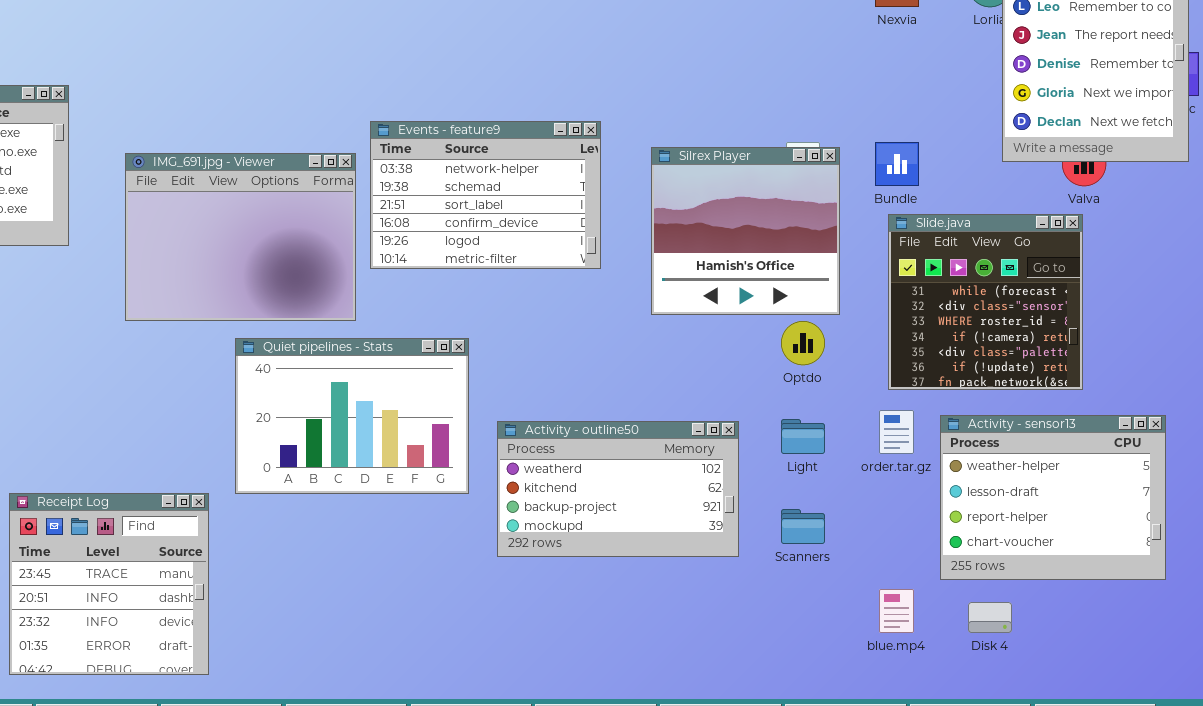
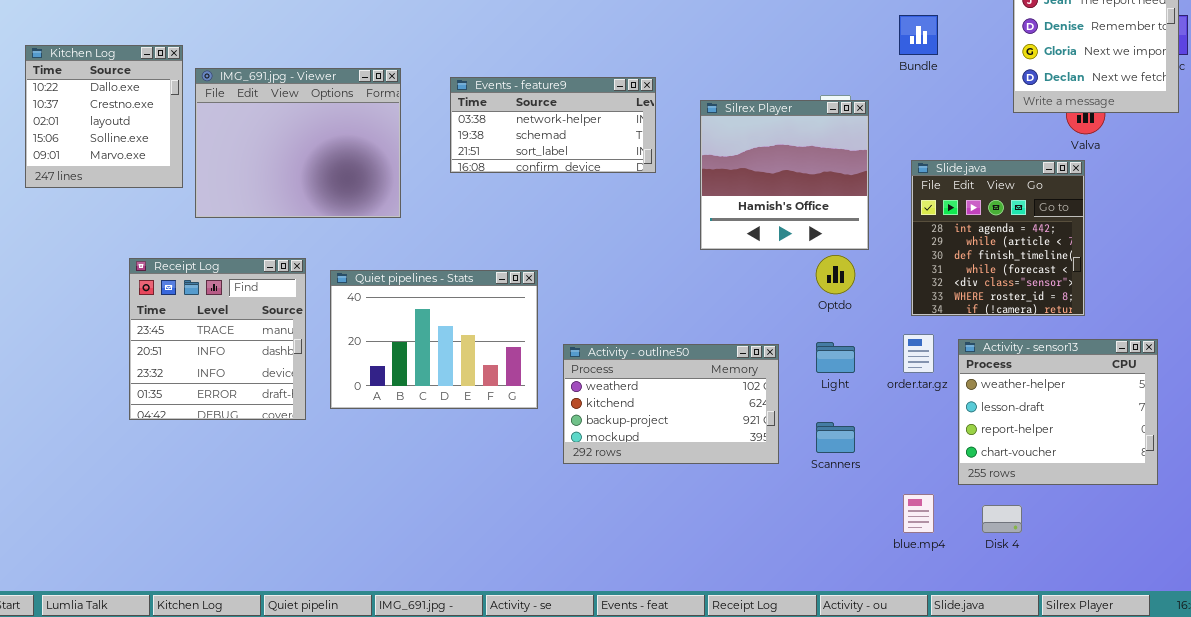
Events - feature9: [370,121,601,269] -> [450,77,656,173], resized
Bundle: [875,142,919,186] -> [899,15,938,55], moved
IMG_691.jpg - Viewer: [125,153,356,321] -> [195,68,401,218], moved
Slide.java: [888,214,1083,390] -> [911,160,1085,316], scrolled up 3 rows
Receipt Log: [9,493,209,675] -> [129,258,306,420], moved

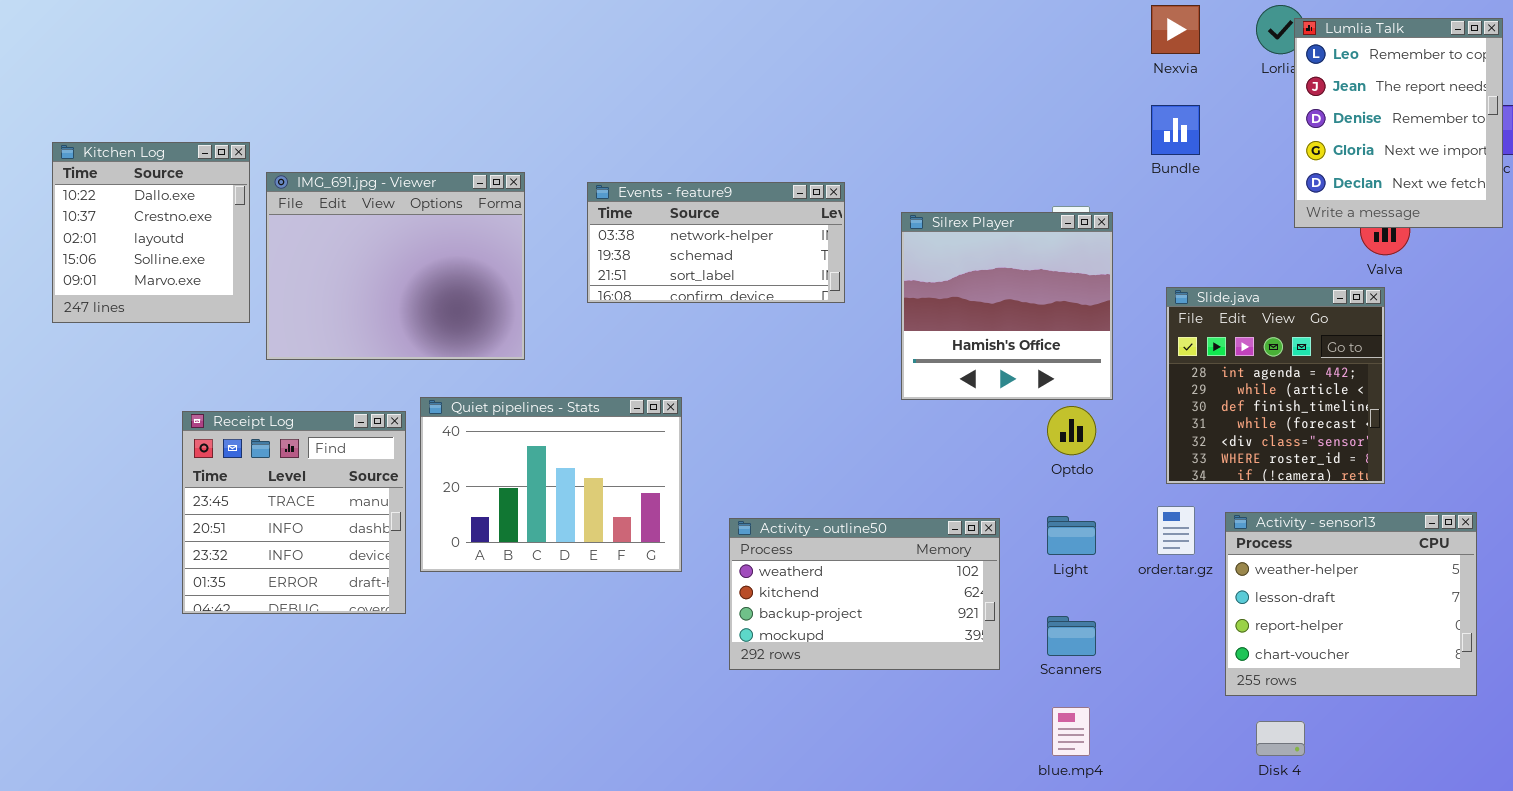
Quiet pipelines - Stats: [330,270,538,409] -> [420,397,682,572], moved
blue.mp4: [903,494,934,533] -> [1052,707,1090,756], moved

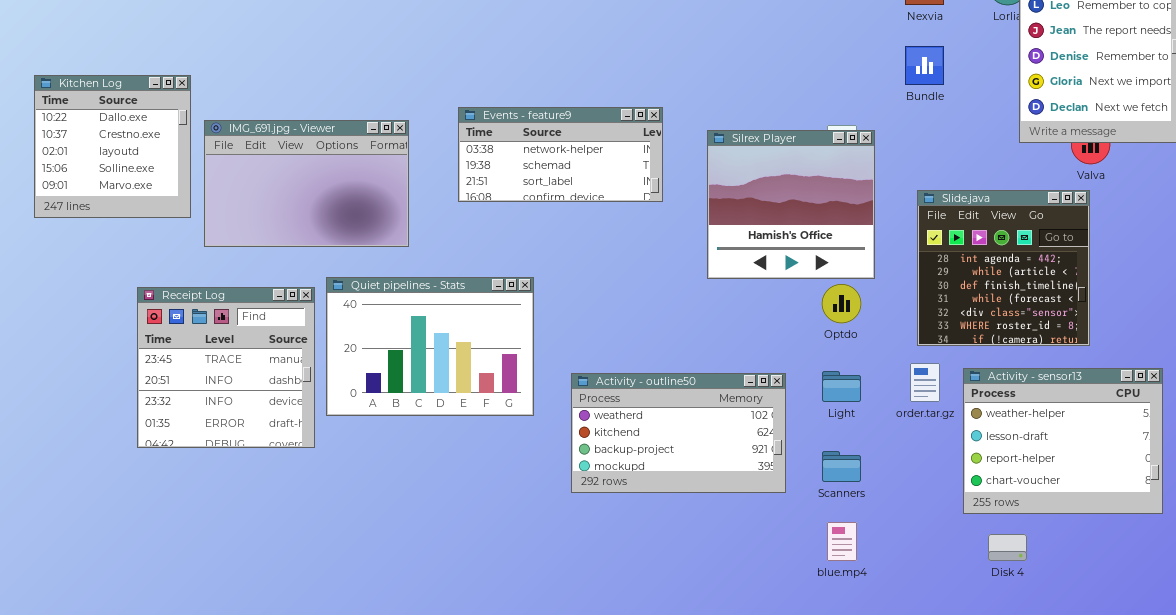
IMG_691.jpg - Viewer: [266,172,525,360] -> [204,120,409,247], resized

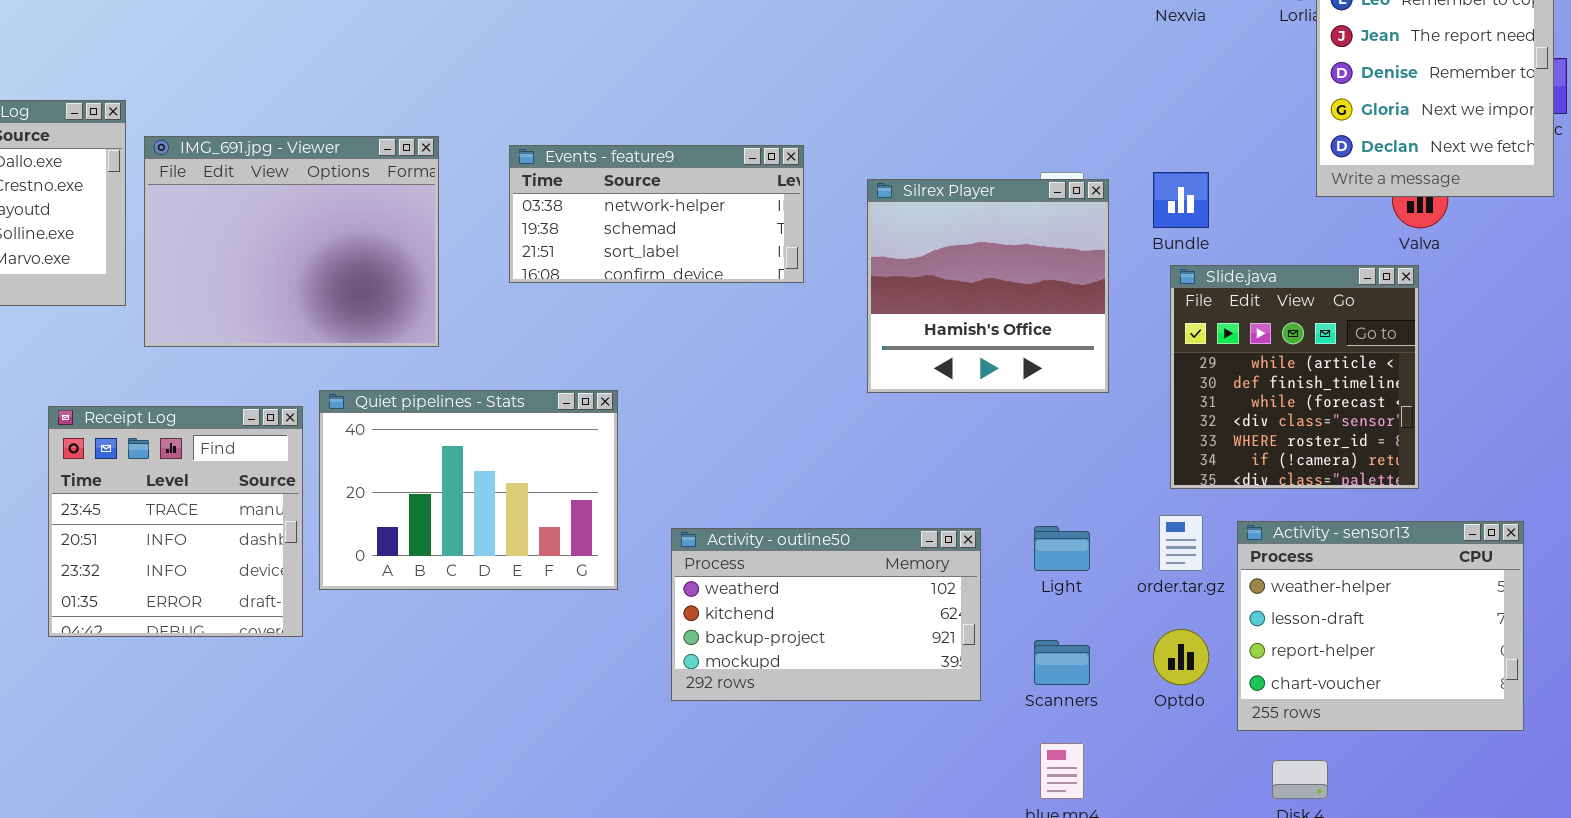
Bundle: [905,46,944,85] -> [1153,172,1209,228], moved
IMG_691.jpg - Viewer: [204,120,409,247] -> [144,136,439,347], resized
Slide.java: [917,190,1090,346] -> [1170,265,1419,489], scrolled down 1 row
Optdo: [822,284,861,323] -> [1153,629,1209,685], moved

